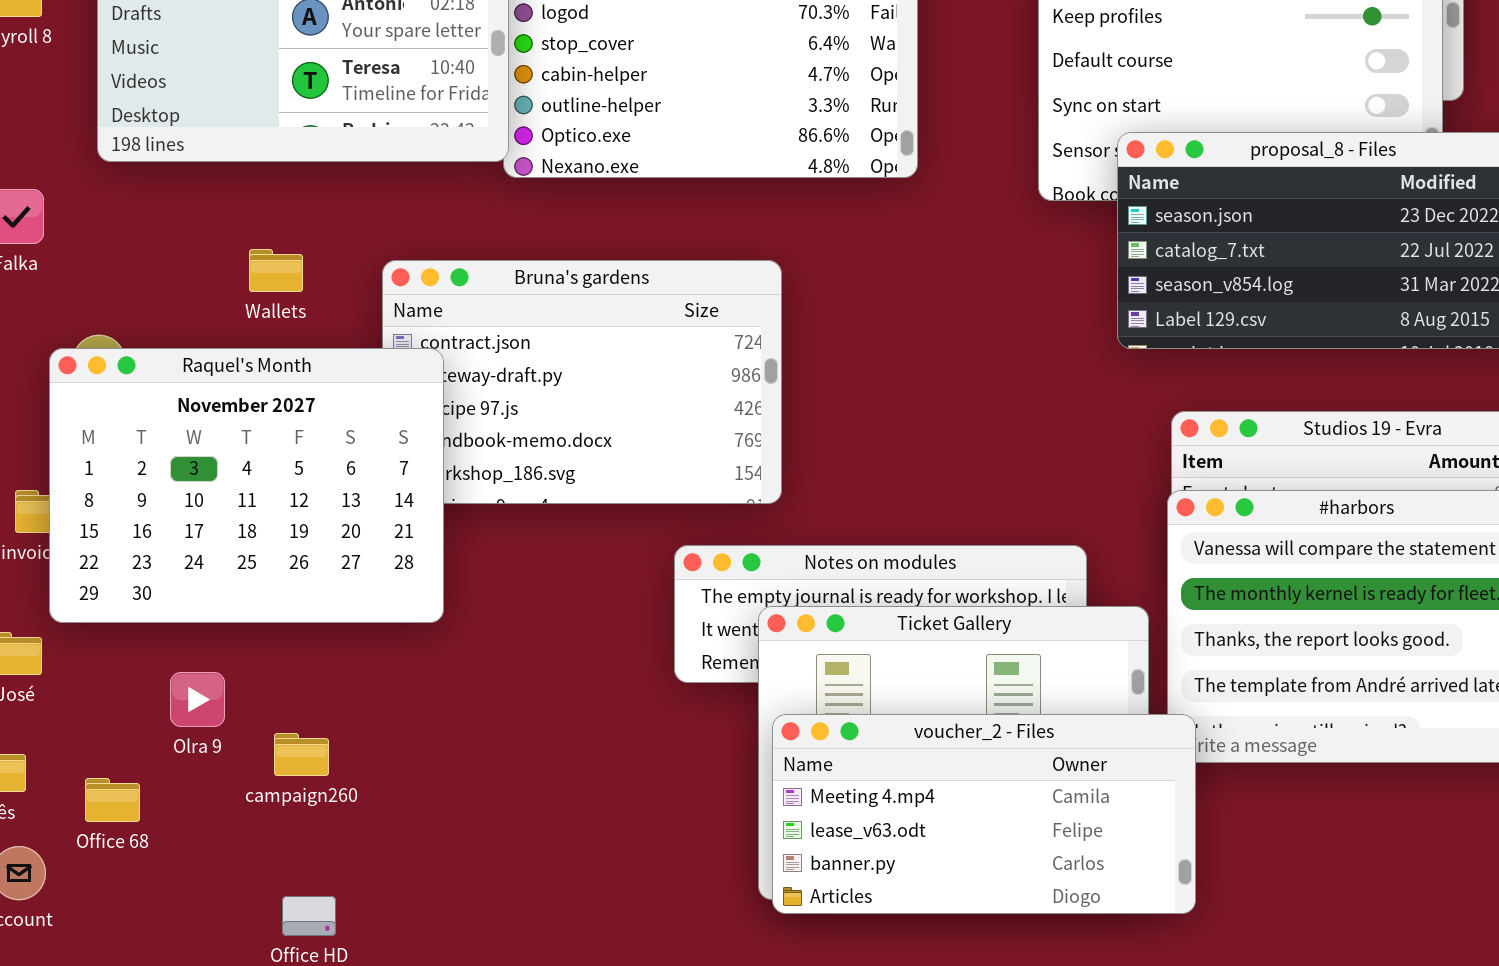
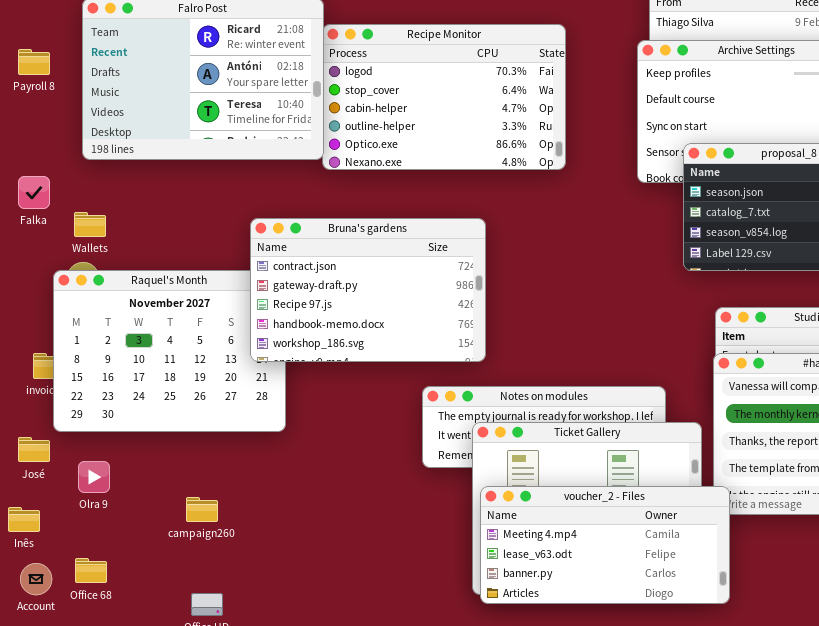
Wallets: [249,249,303,292] -> [74,212,106,237], moved
Bruna's gardens: [382,260,782,504] -> [250,218,486,362], raised
Olra 9: [170,672,225,727] -> [78,461,110,493], moved
Office 68: [85,778,140,822] -> [75,558,107,583], moved

